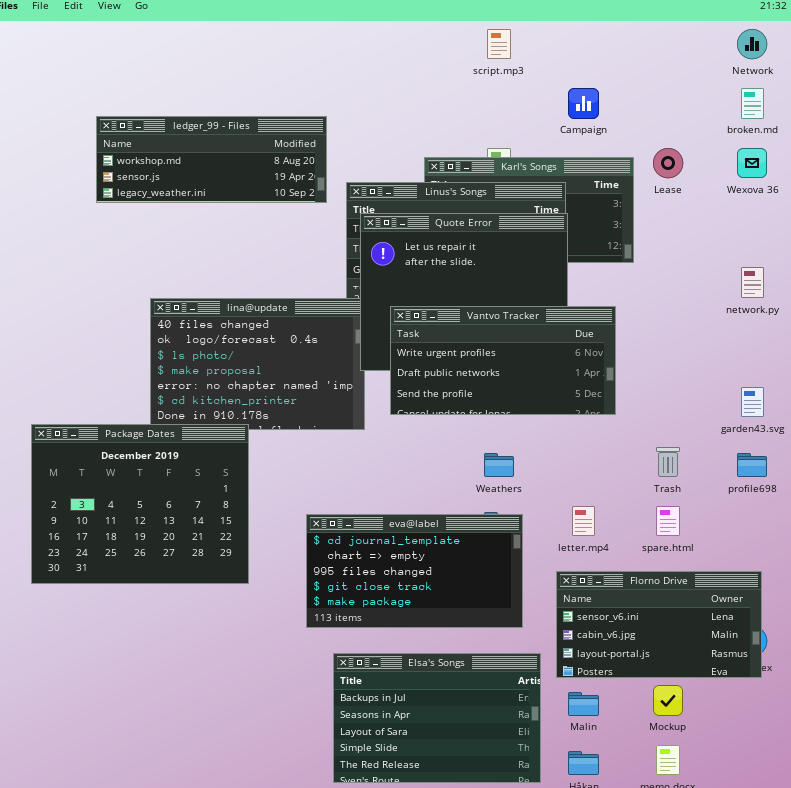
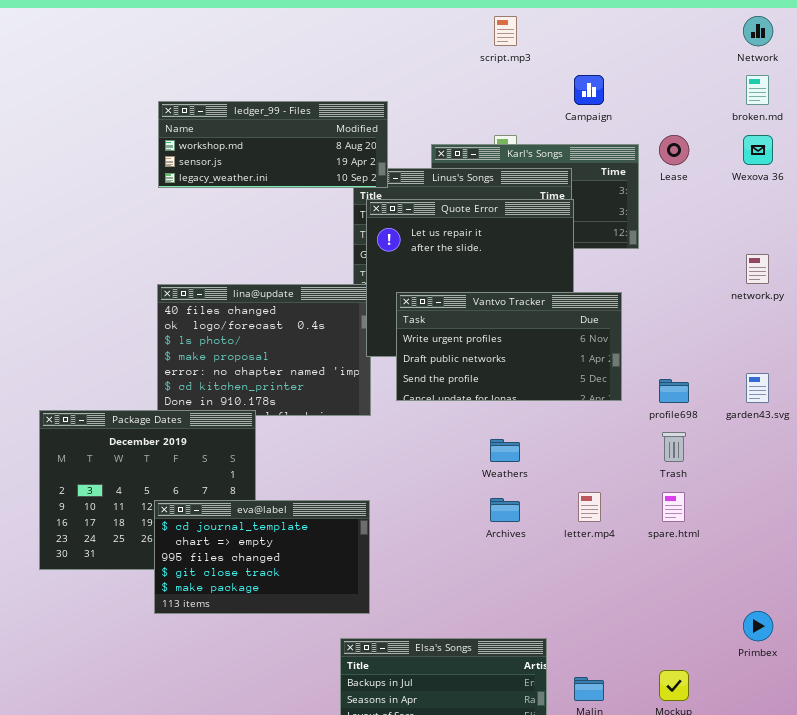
ledger_99 - Files: [96,116,327,203] -> [158,101,388,188], moved
profile698: [737,453,767,477] -> [659,379,689,403], moved
eva@label: [306,514,523,628] -> [154,500,370,614], moved
Florno Drive: [556,571,762,678] -> none, closed

